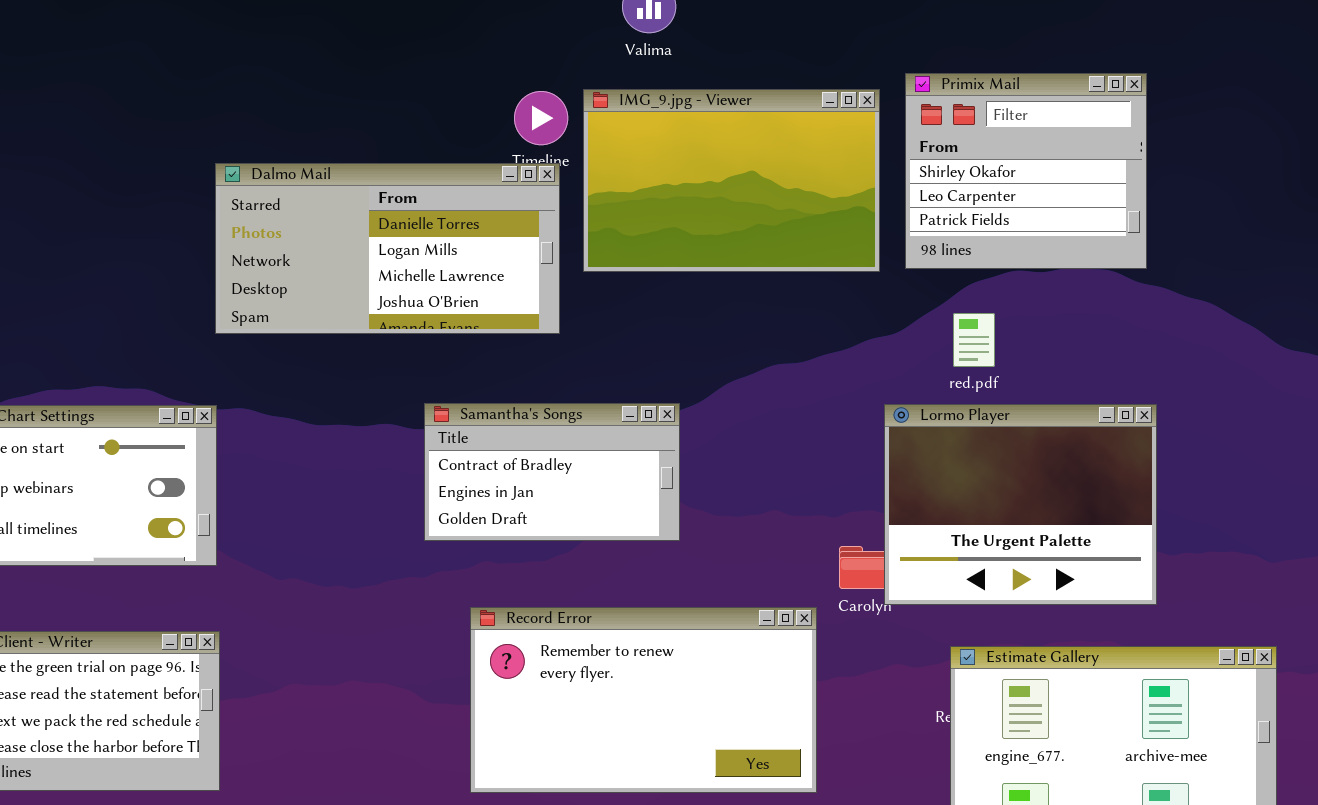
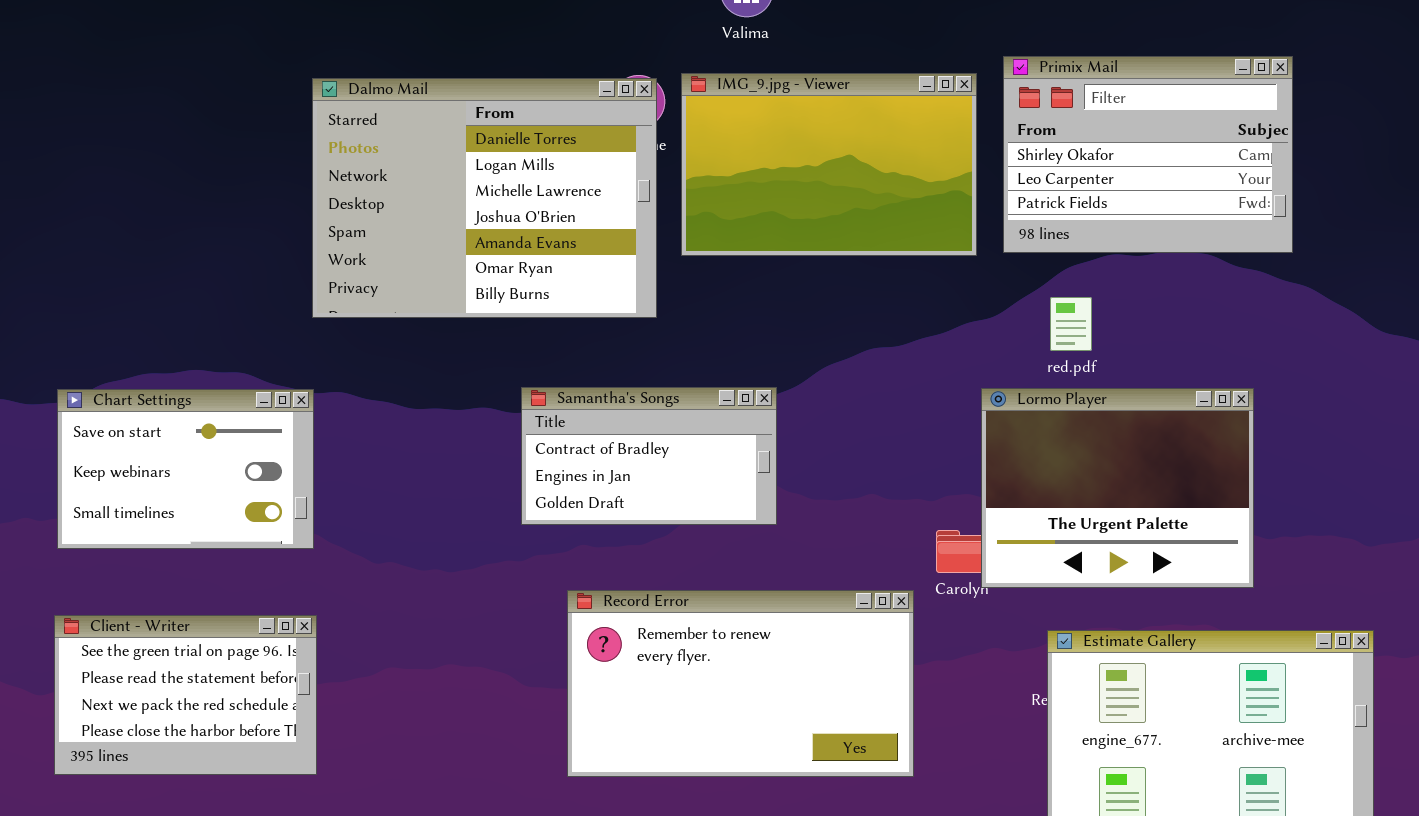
Primix Mail: [905,73,1147,269] -> [1003,56,1293,253], resized
Dalmo Mail: [215,163,560,334] -> [312,78,657,318], resized

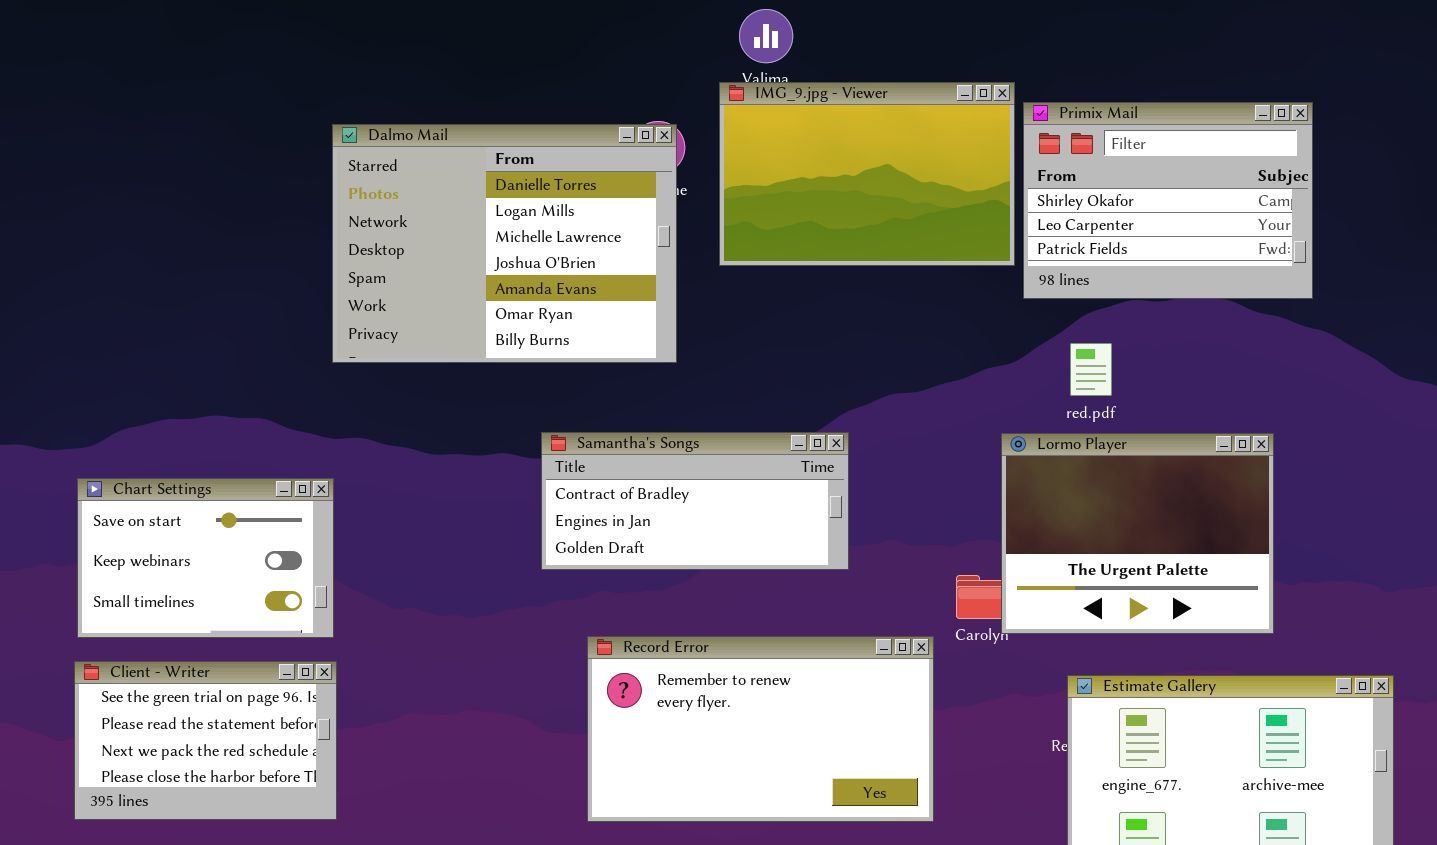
IMG_9.jpg - Viewer: [681,73,977,256] -> [719,82,1015,266], moved
Samantha's Songs: [521,387,777,525] -> [541,432,849,570], resized
Chart Settings: [57,389,314,549] -> [77,478,334,638], moved

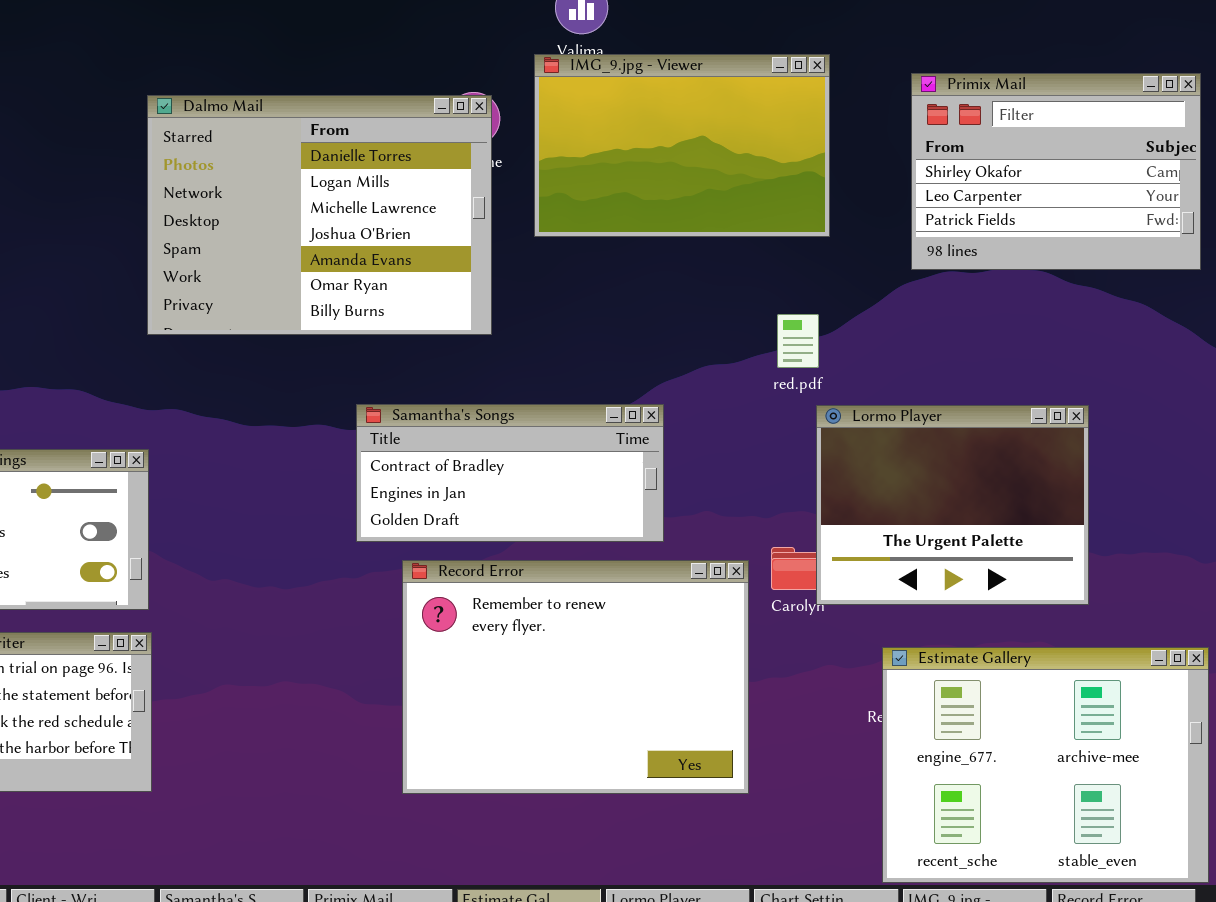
Primix Mail: [1023,102,1313,299] -> [911,73,1201,270], moved
red.pdf: [1070,343,1112,396] -> [777,314,819,368], moved
Record Error: [587,636,934,822] -> [402,560,749,794], resized

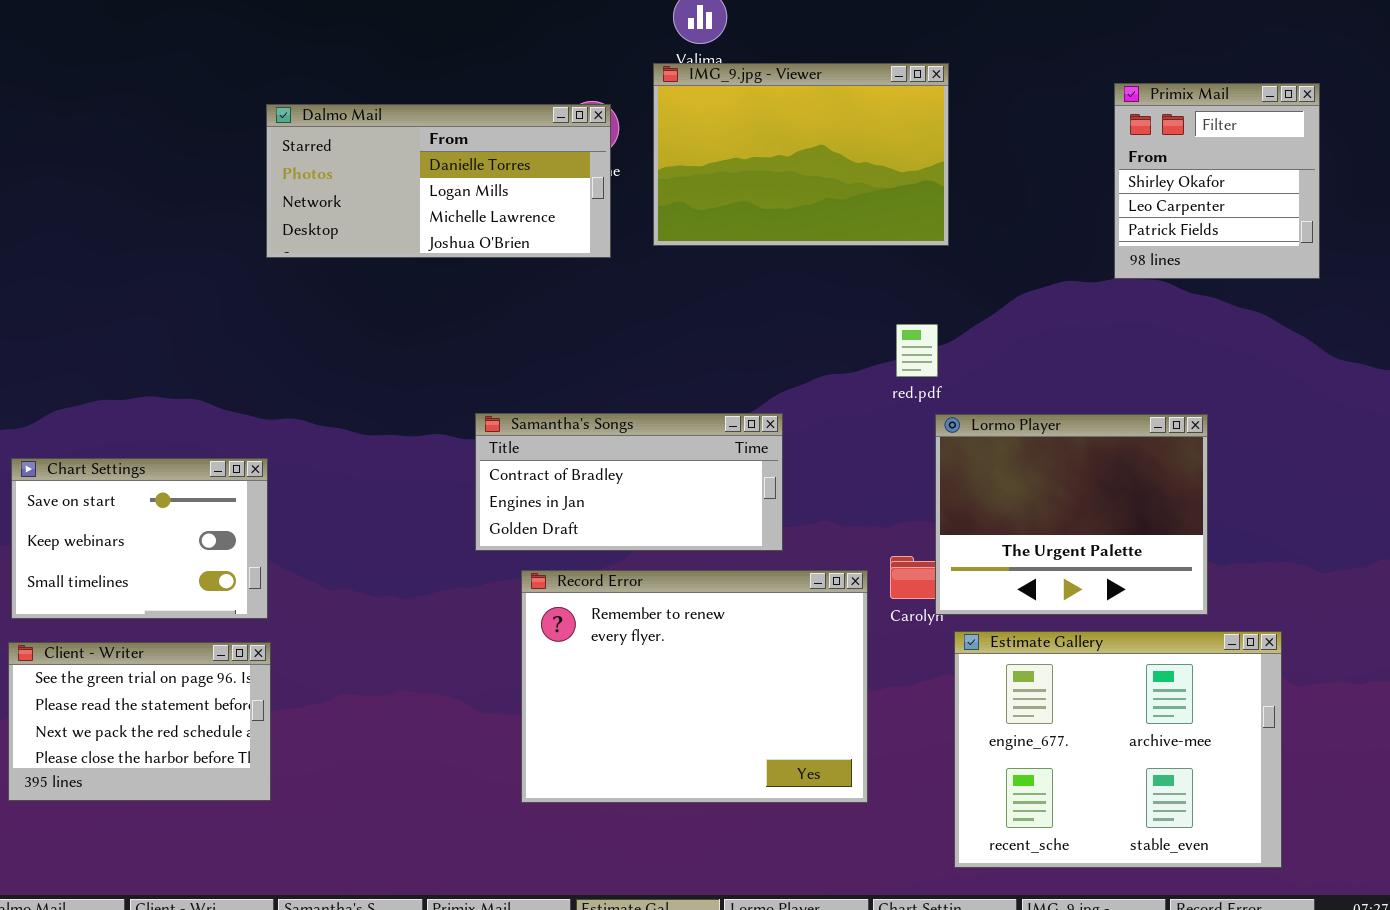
Primix Mail: [911,73,1201,270] -> [1114,83,1320,279], resized
Dalmo Mail: [147,95,492,335] -> [266,104,611,258], resized
Estimate Gallery: [882,647,1209,883] -> [954,631,1282,868], moved

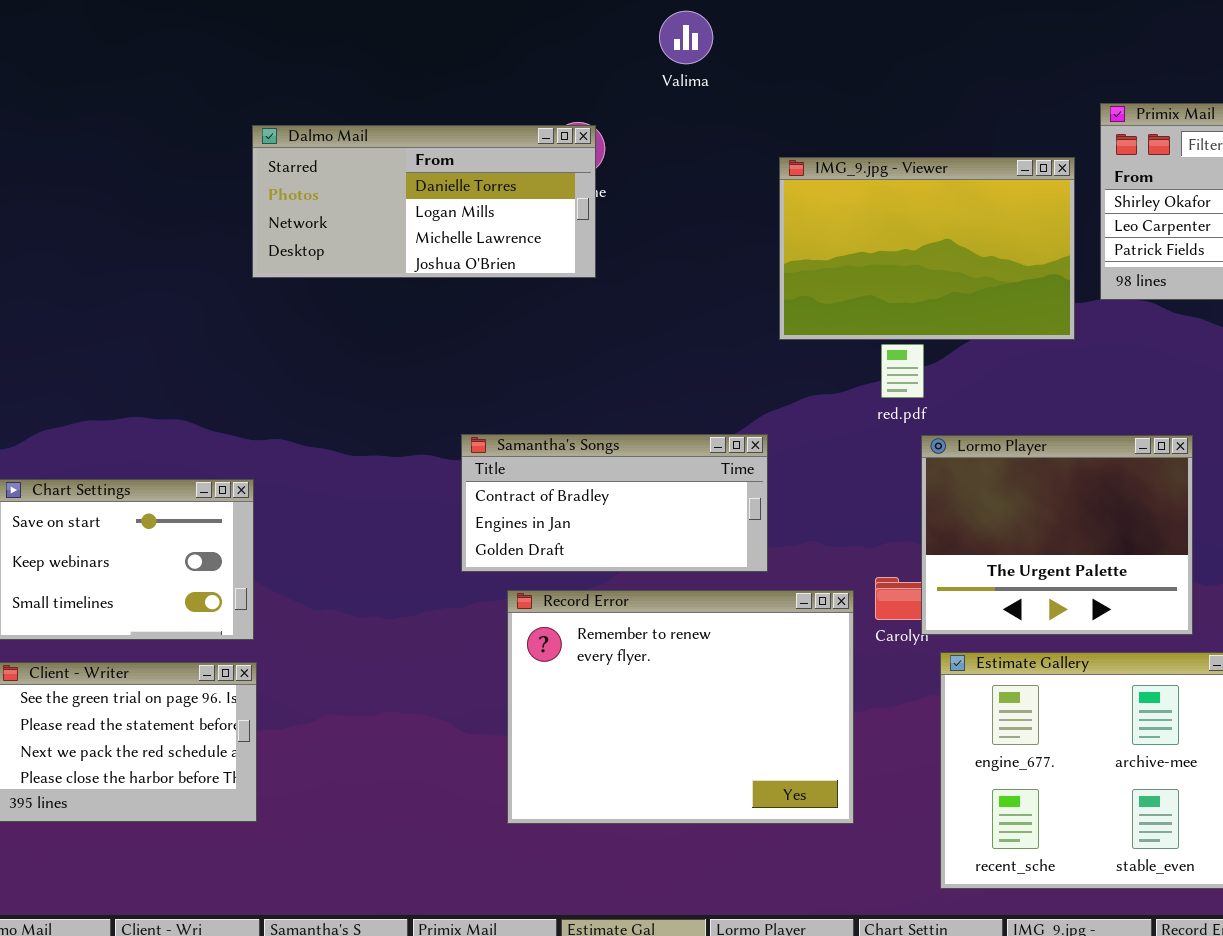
IMG_9.jpg - Viewer: [653,63,949,246] -> [779,157,1075,340], moved

